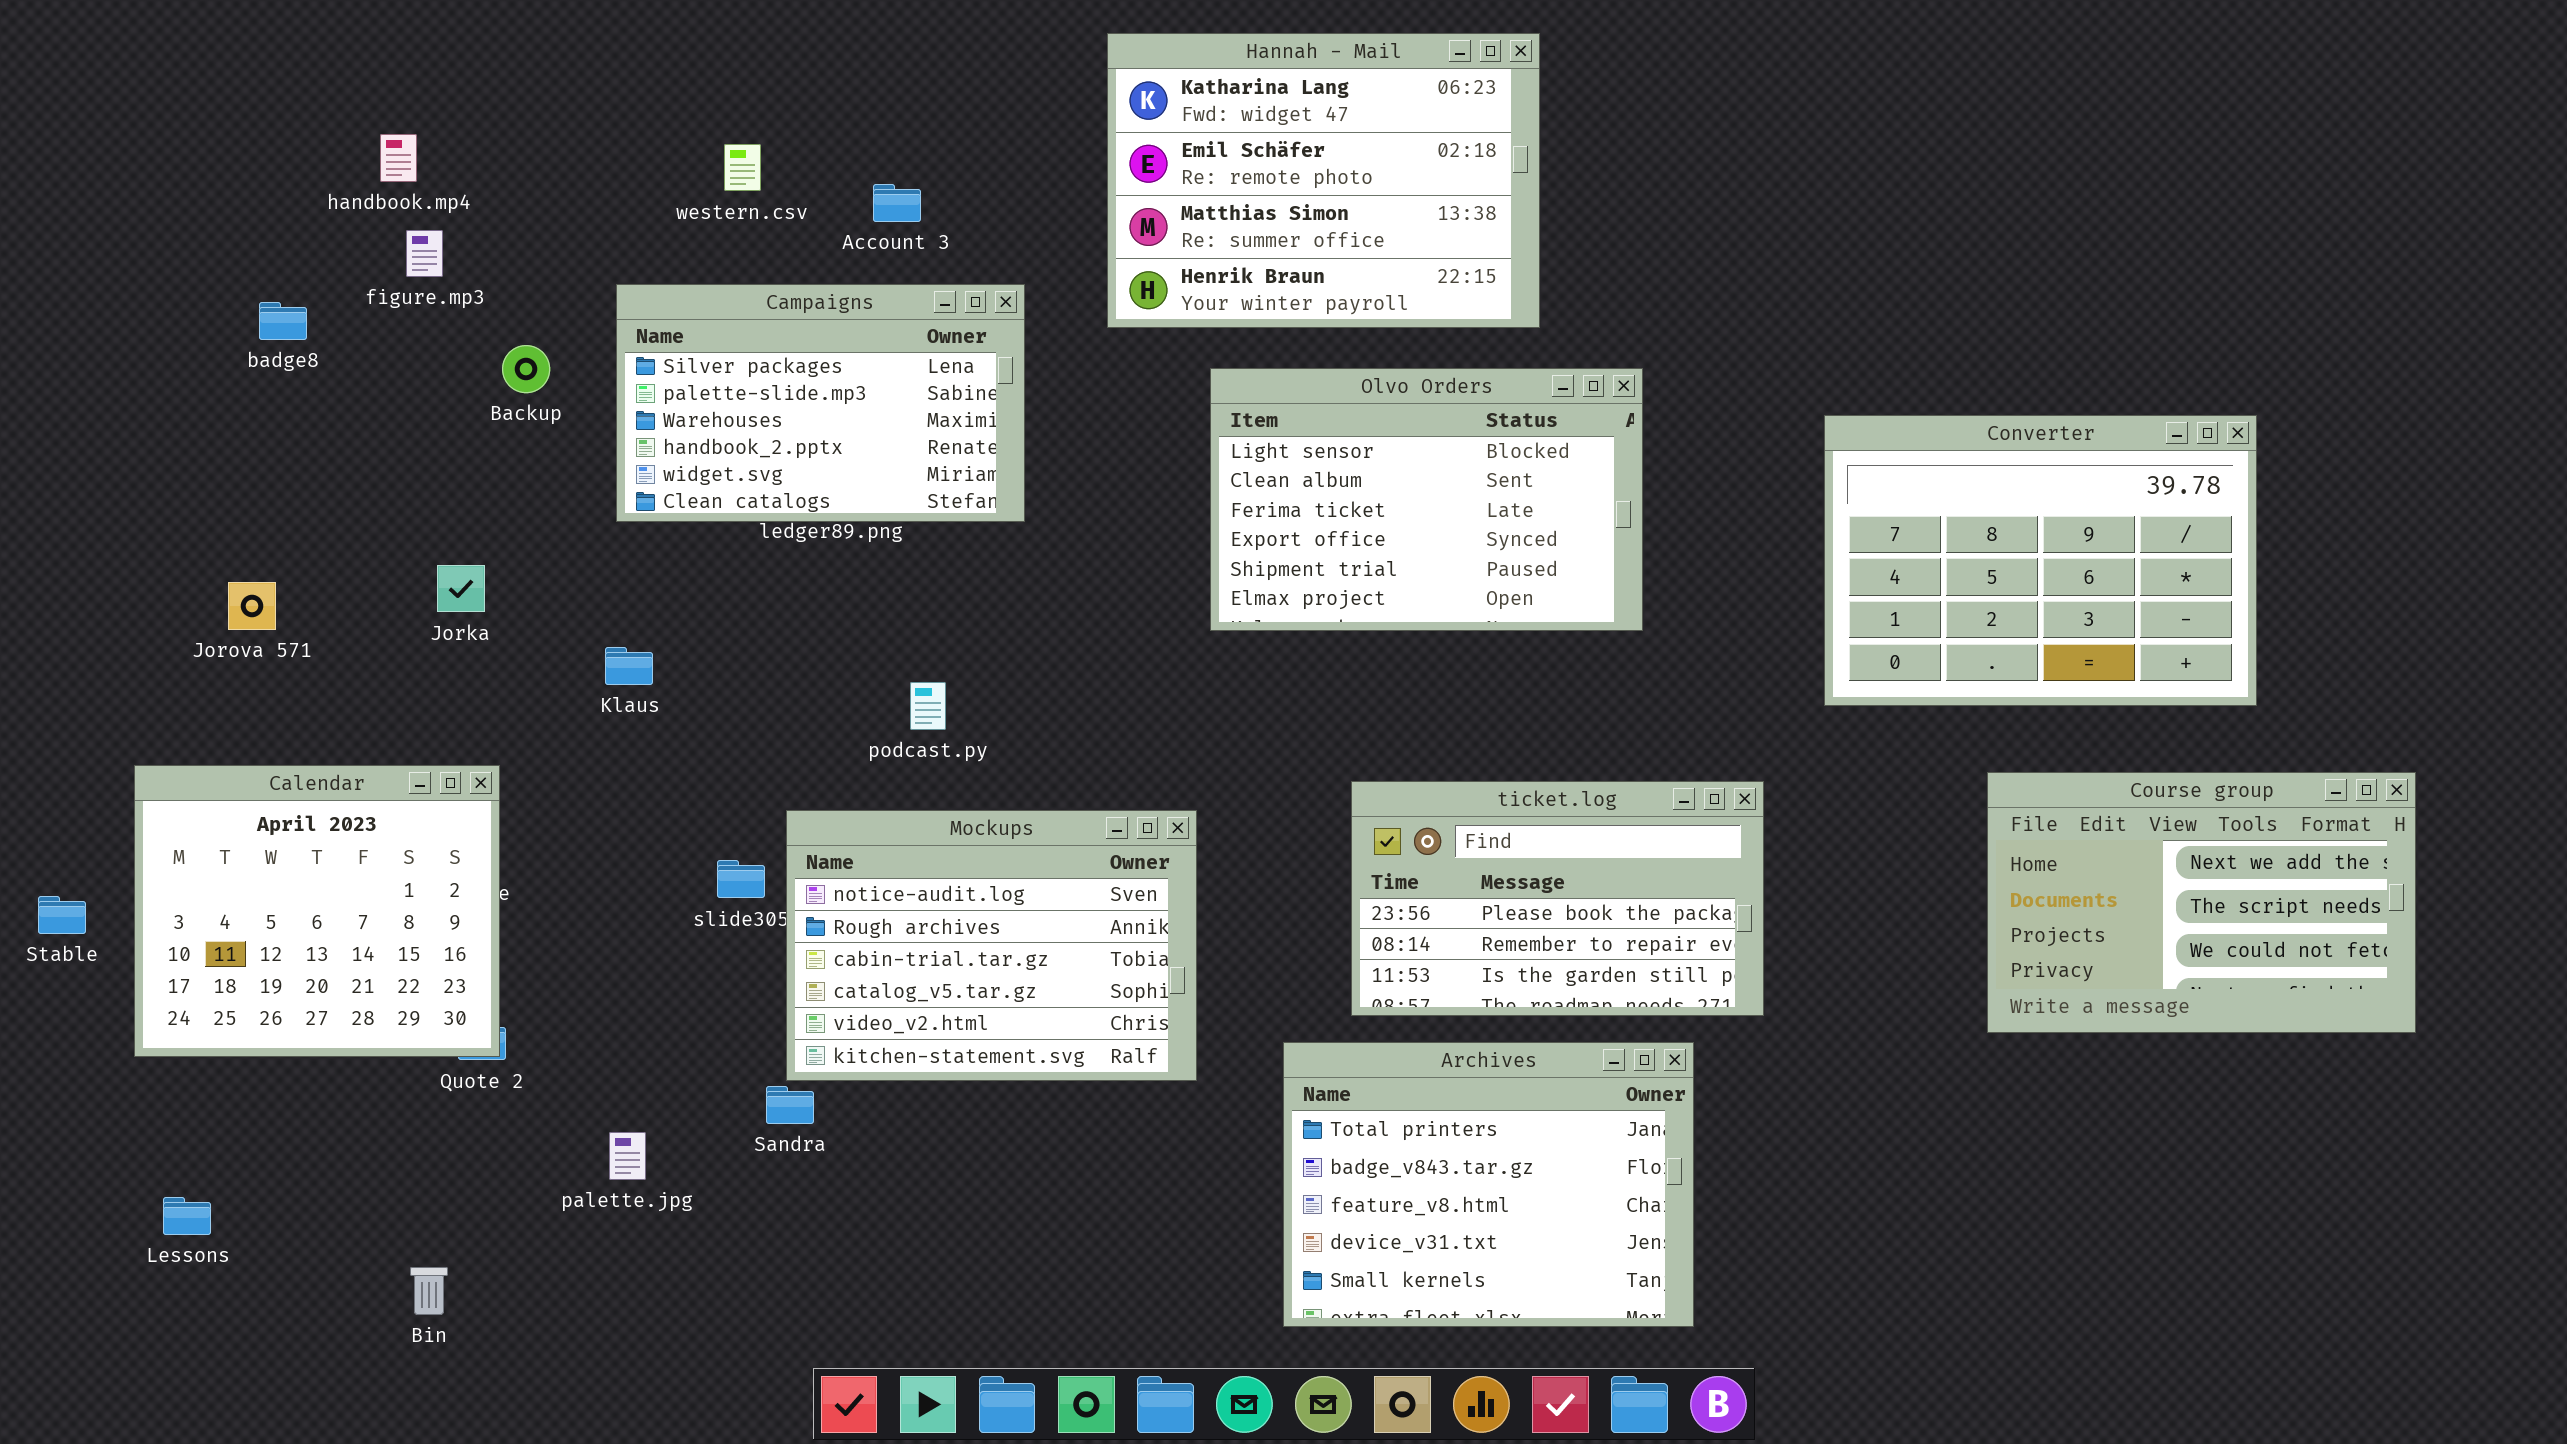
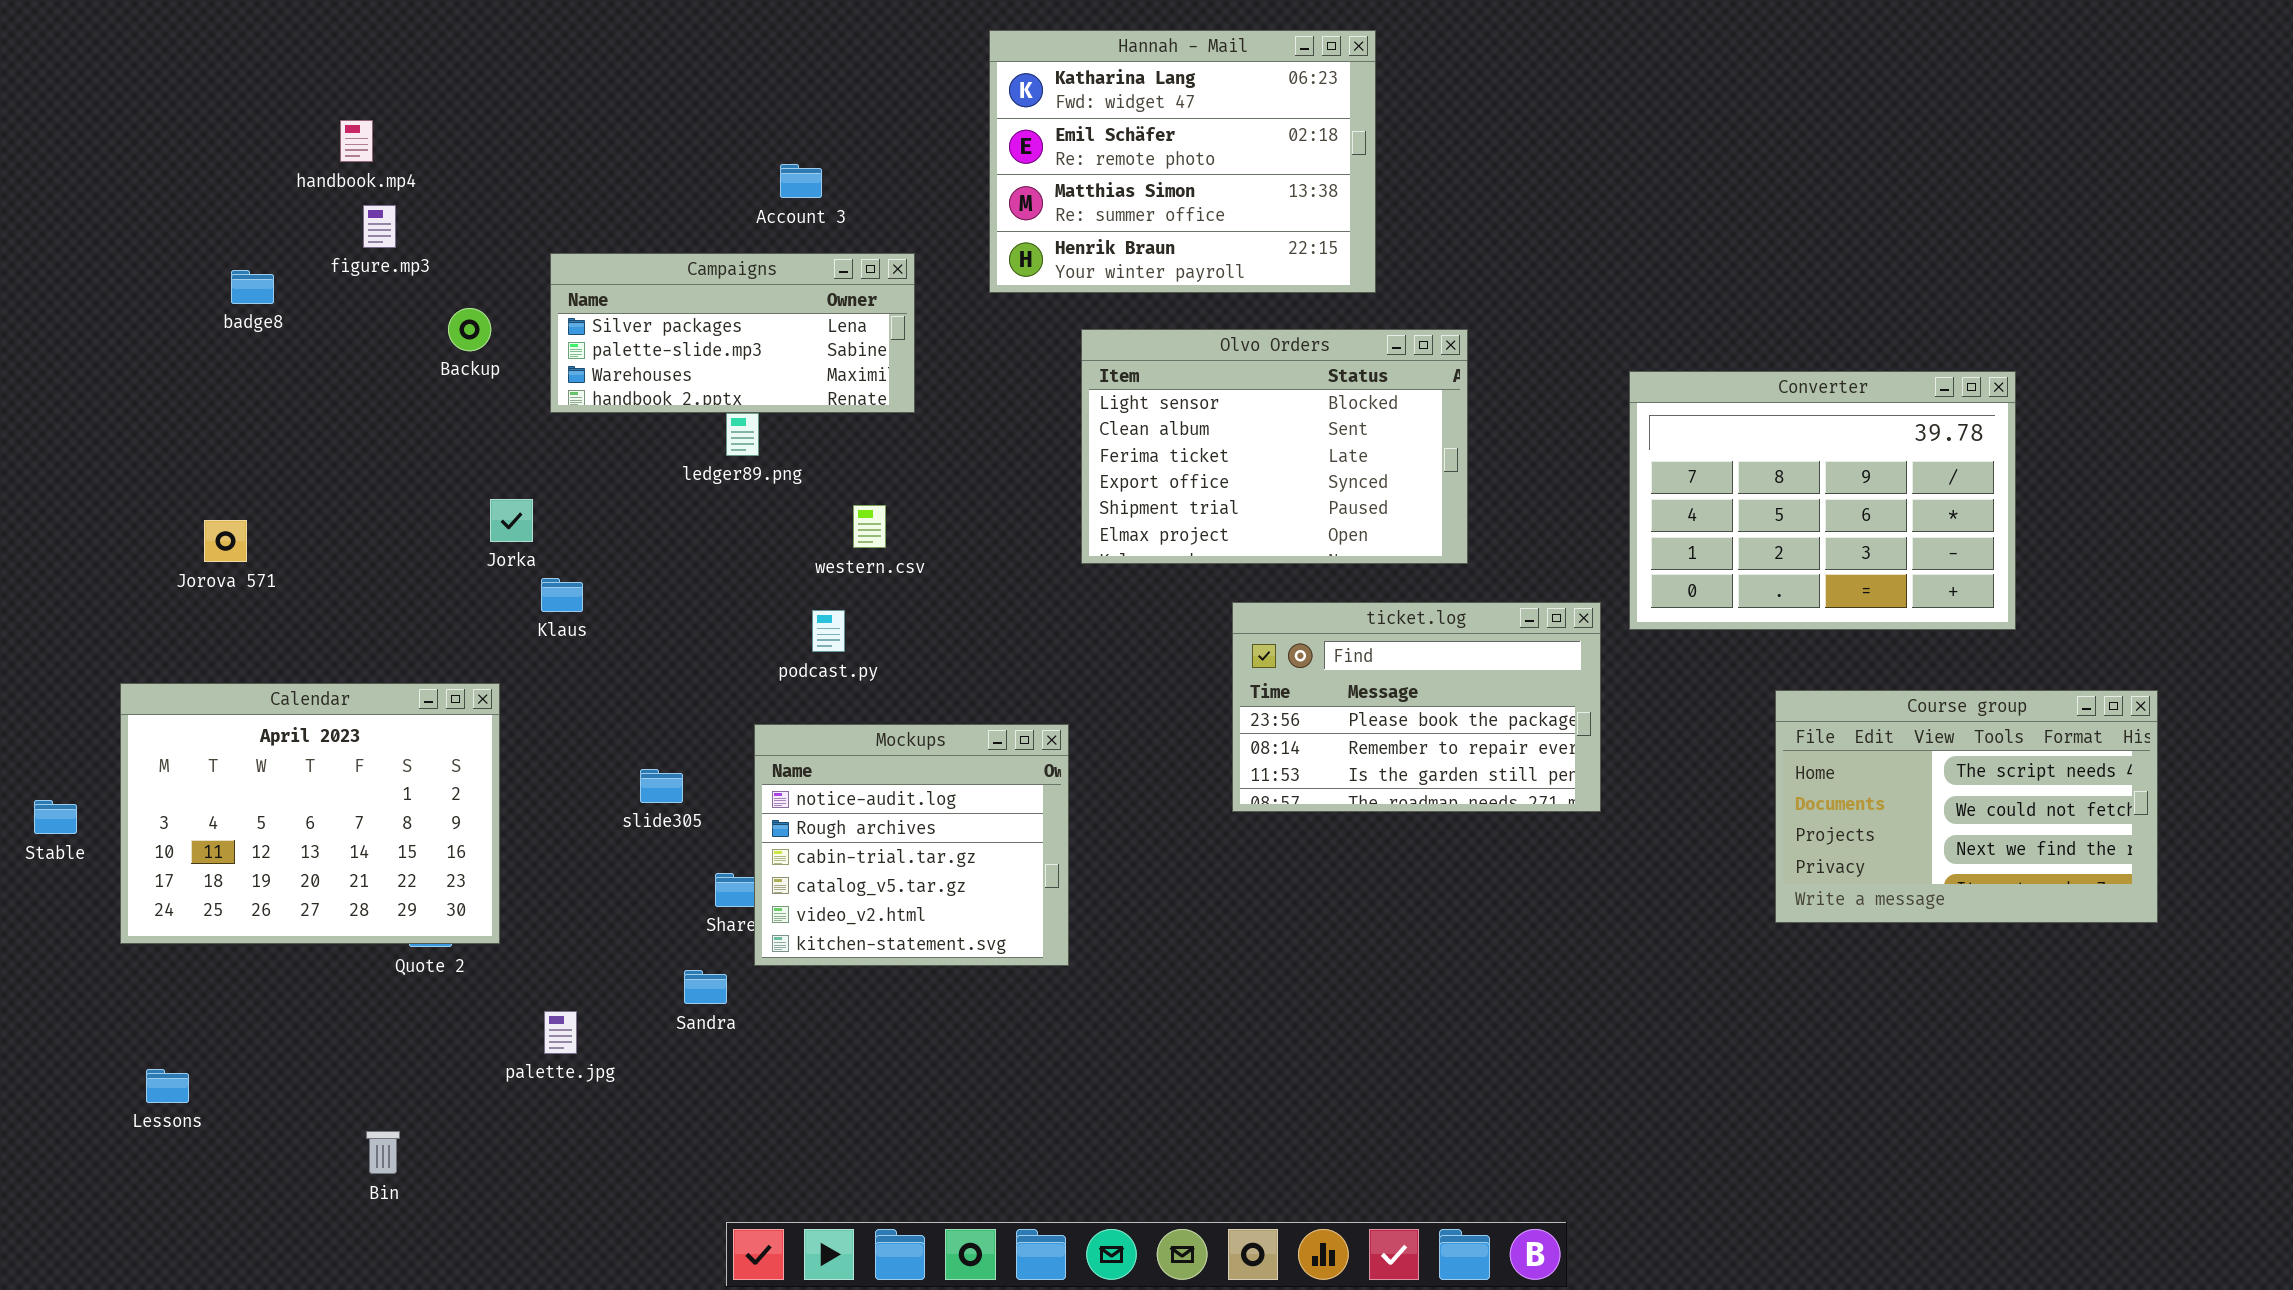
western.csv: [724,144,761,191] -> [853,505,886,548], moved
Campaigns: [616,284,1025,522] -> [550,253,915,413], resized
Jorka: [437,565,485,612] -> [490,499,533,542], moved
Calendar: [134,765,500,1057] -> [120,683,500,944], resized
Course group: [1987,772,2416,1033] -> [1775,690,2158,923], scrolled down 1 row
ticket.log: [1351,781,1764,1016] -> [1232,602,1601,812], moved
Mockups: [786,810,1197,1081] -> [754,724,1069,966], resized
Archives: [1283,1042,1694,1327] -> none, closed

